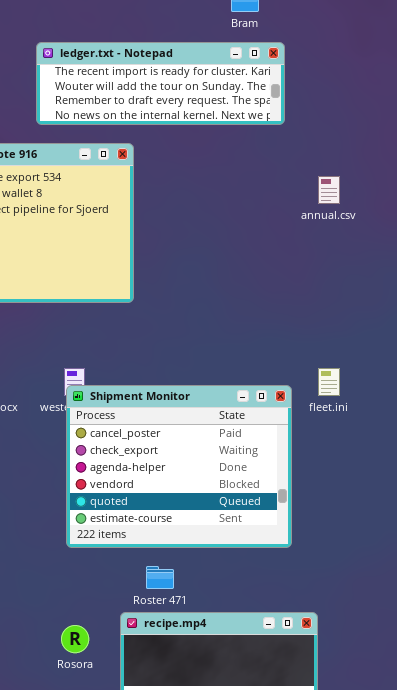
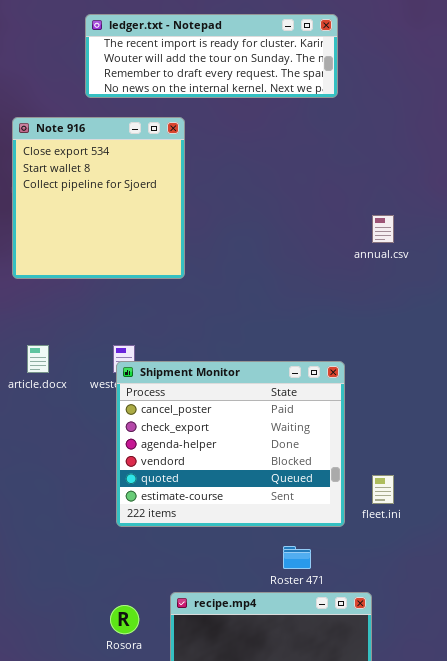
annual.csv: [318,176,340,204] -> [372,215,394,243], moved
fleet.ini: [318,368,340,396] -> [372,475,394,504], moved
Roster 471: [146,566,174,589] -> [283,546,311,569], moved

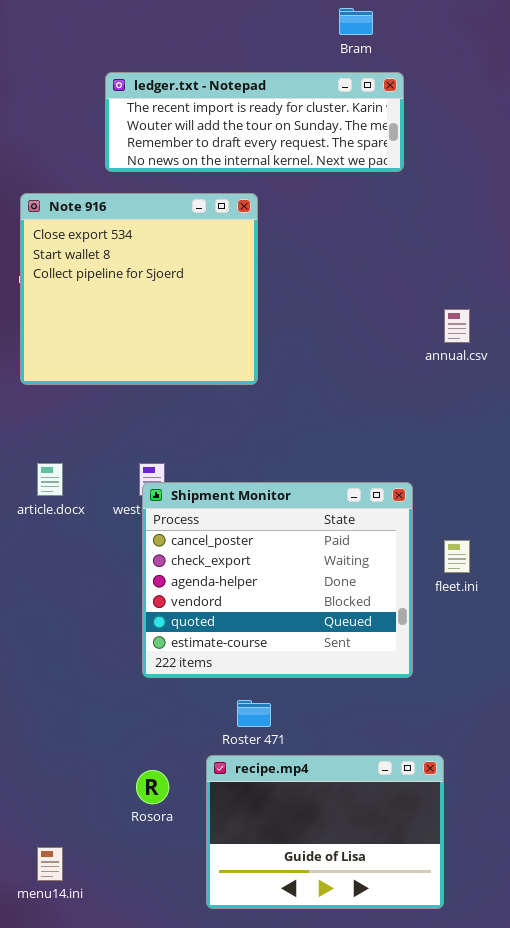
Note 916: [12,117,185,279] -> [20,193,258,385], resized
fleet.ini: [372,475,394,504] -> [444,540,470,573], moved
Roster 471: [283,546,311,569] -> [237,700,271,727], moved

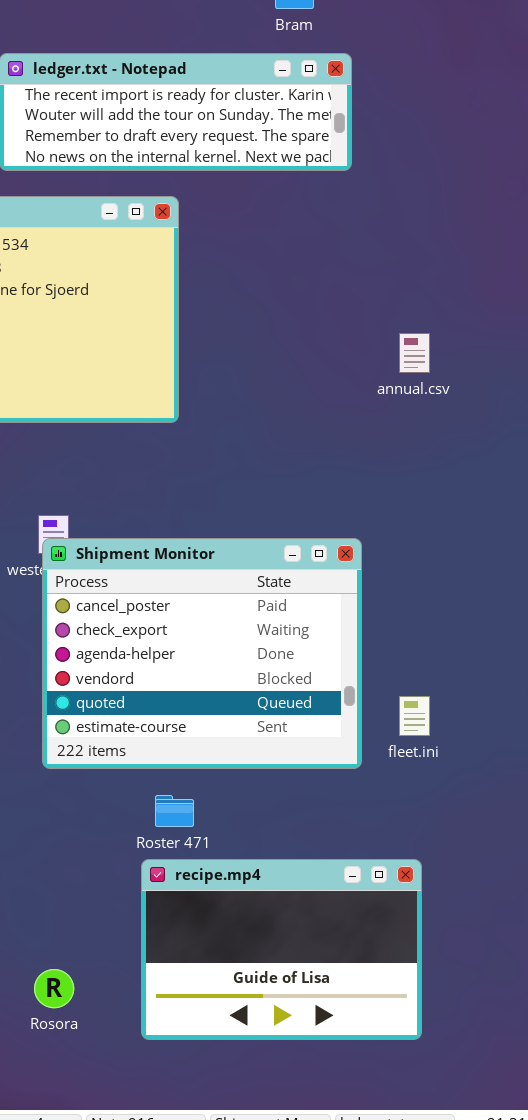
fleet.ini: [444,540,470,573] -> [399,696,430,736], moved
recipe.mp4: [206,755,444,909] -> [141,859,422,1040], moved
Rosora: [136,770,169,804] -> [34,969,74,1008], moved

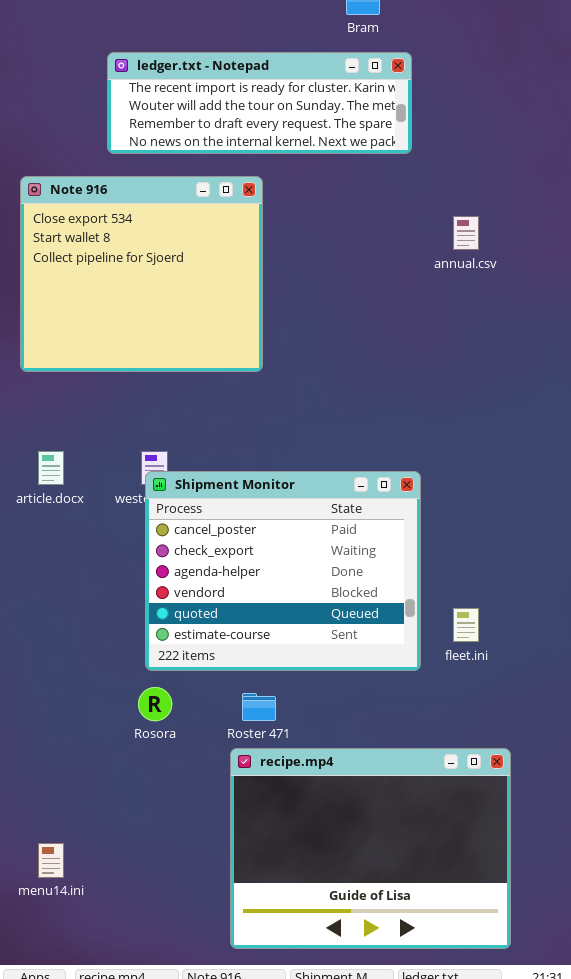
annual.csv: [399,333,430,373] -> [453,216,479,250], moved
recipe.mp4: [141,859,422,1040] -> [230,748,511,949], resized
Rosora: [34,969,74,1008] -> [138,687,172,721], moved

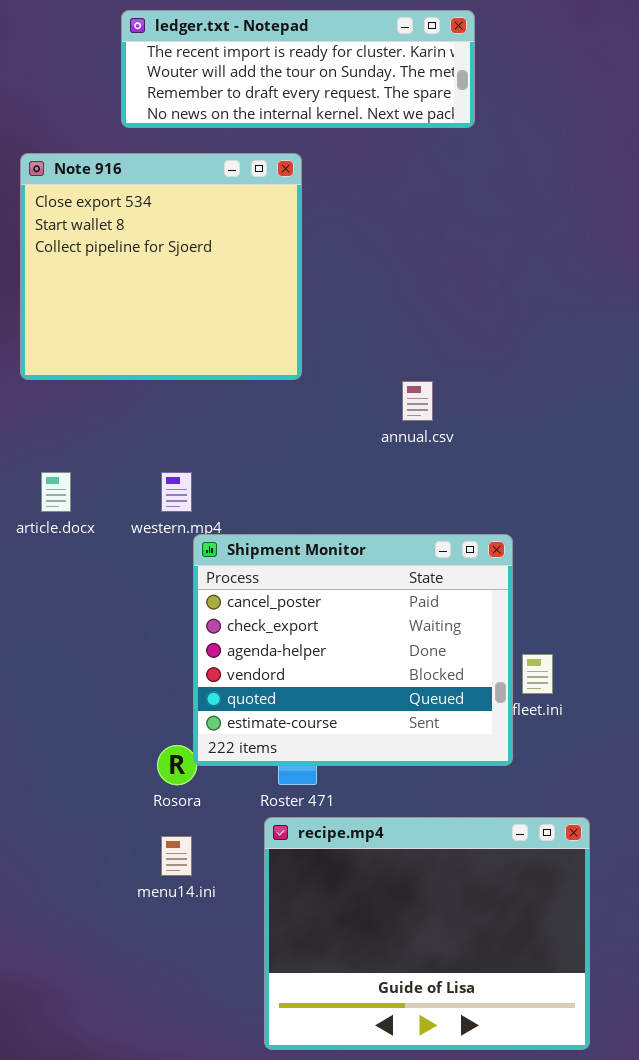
annual.csv: [453,216,479,250] -> [402,381,433,421], moved
Shipment Monitor: [145,471,421,671] -> [193,534,513,766], moved
menu14.ini: [38,843,64,878] -> [161,836,192,876], moved

